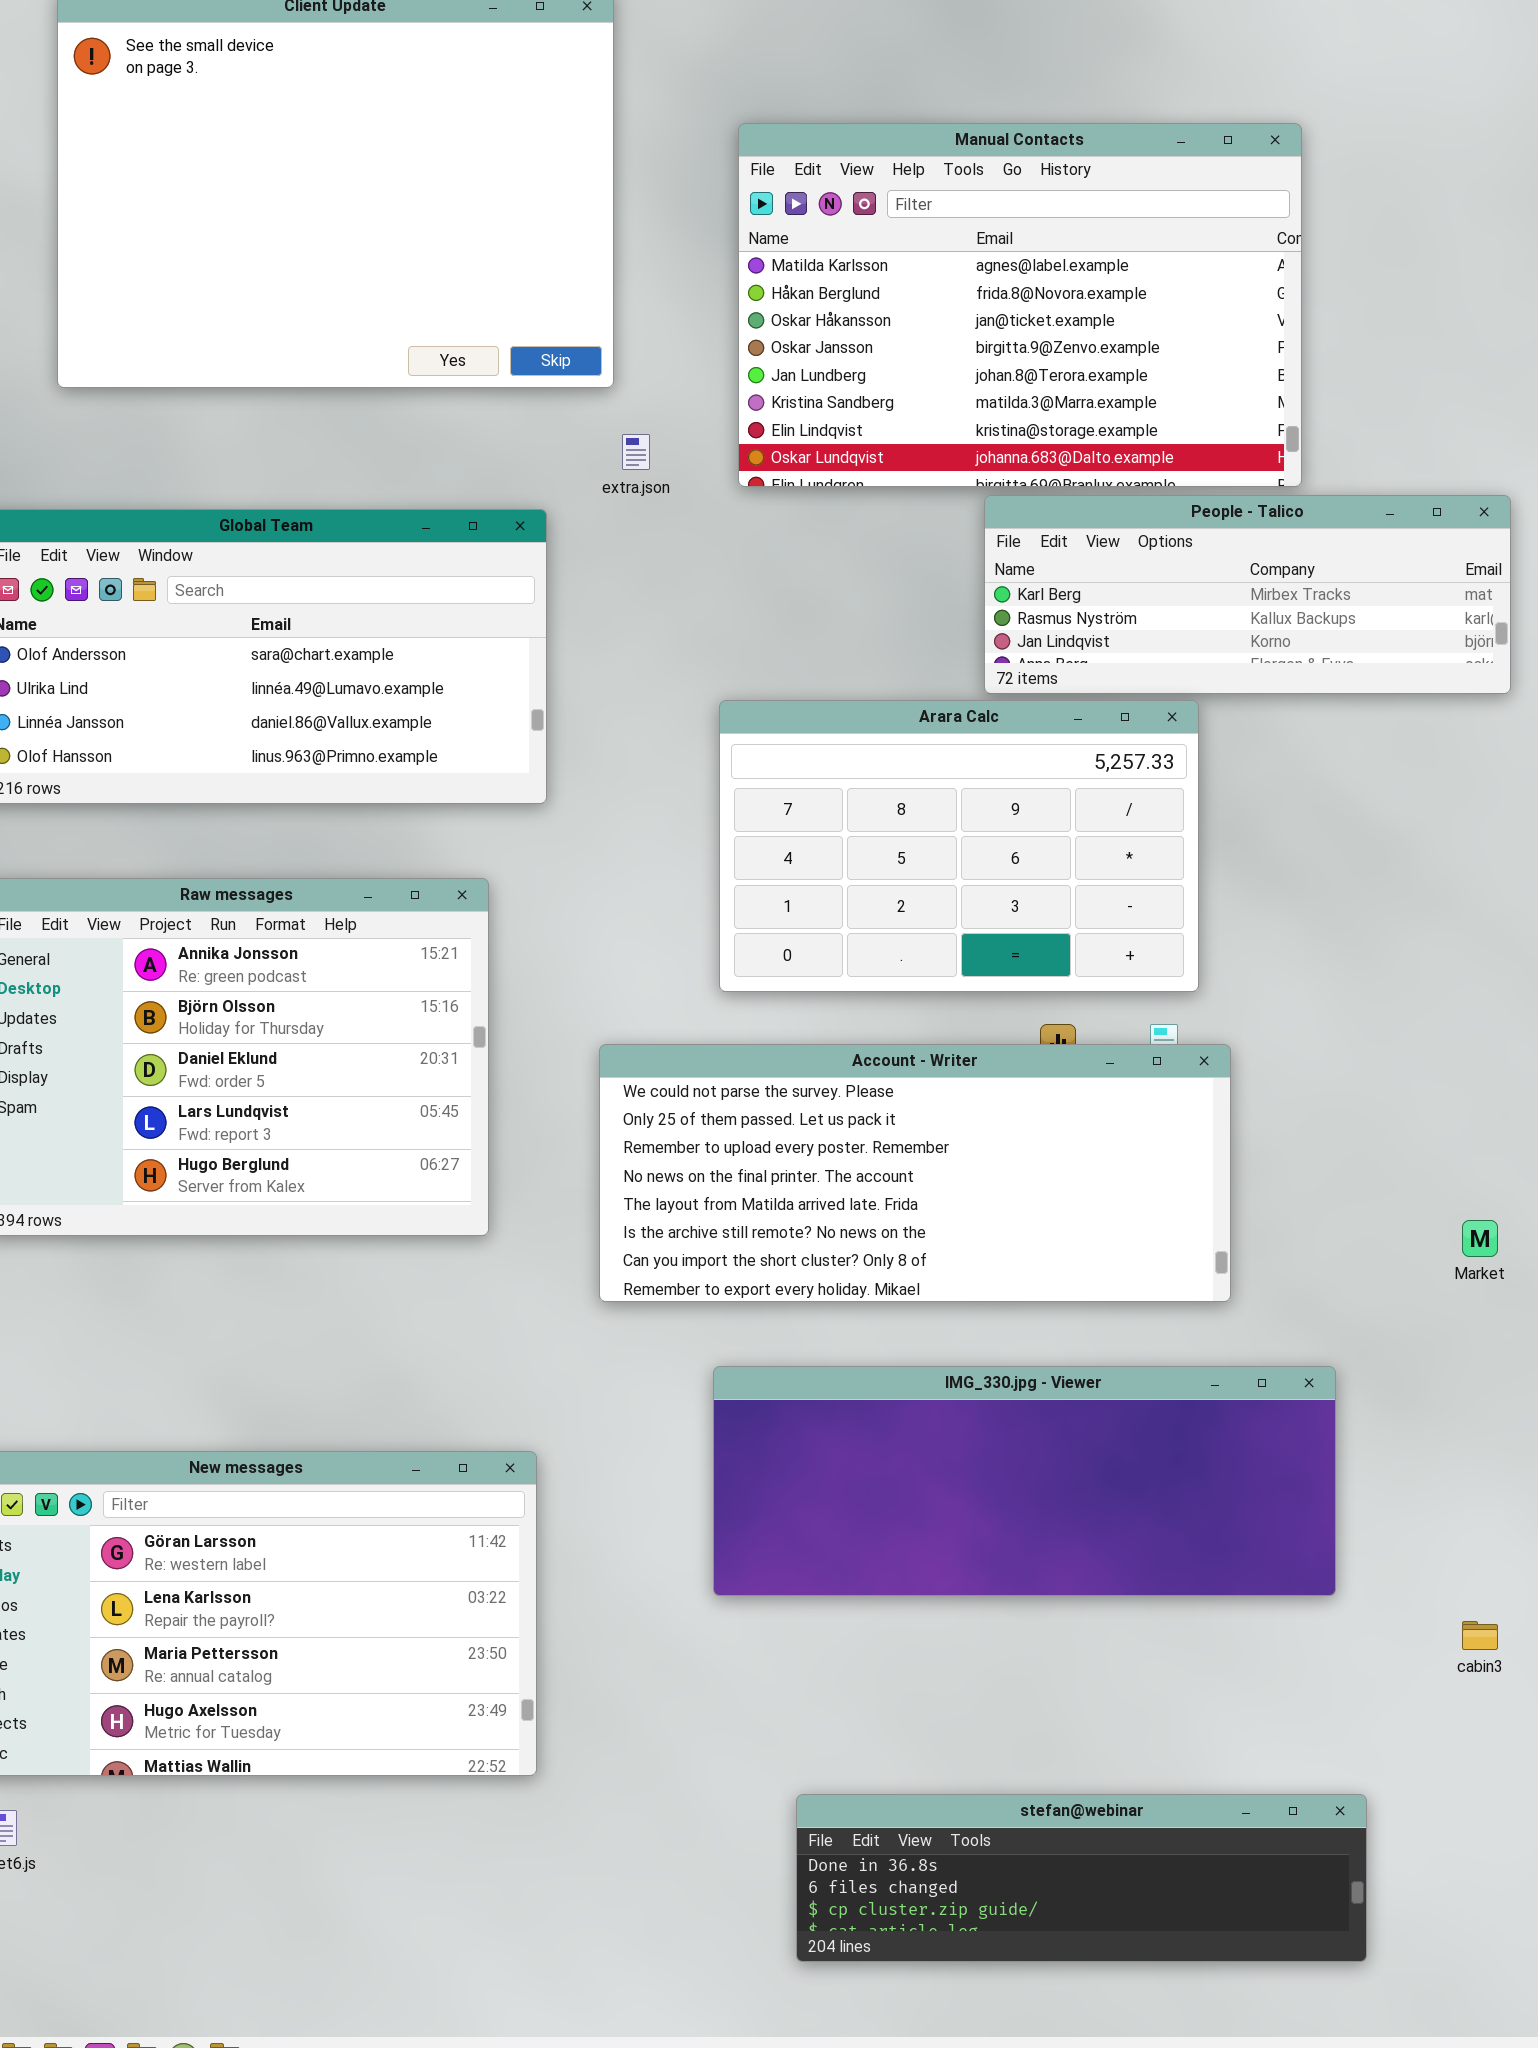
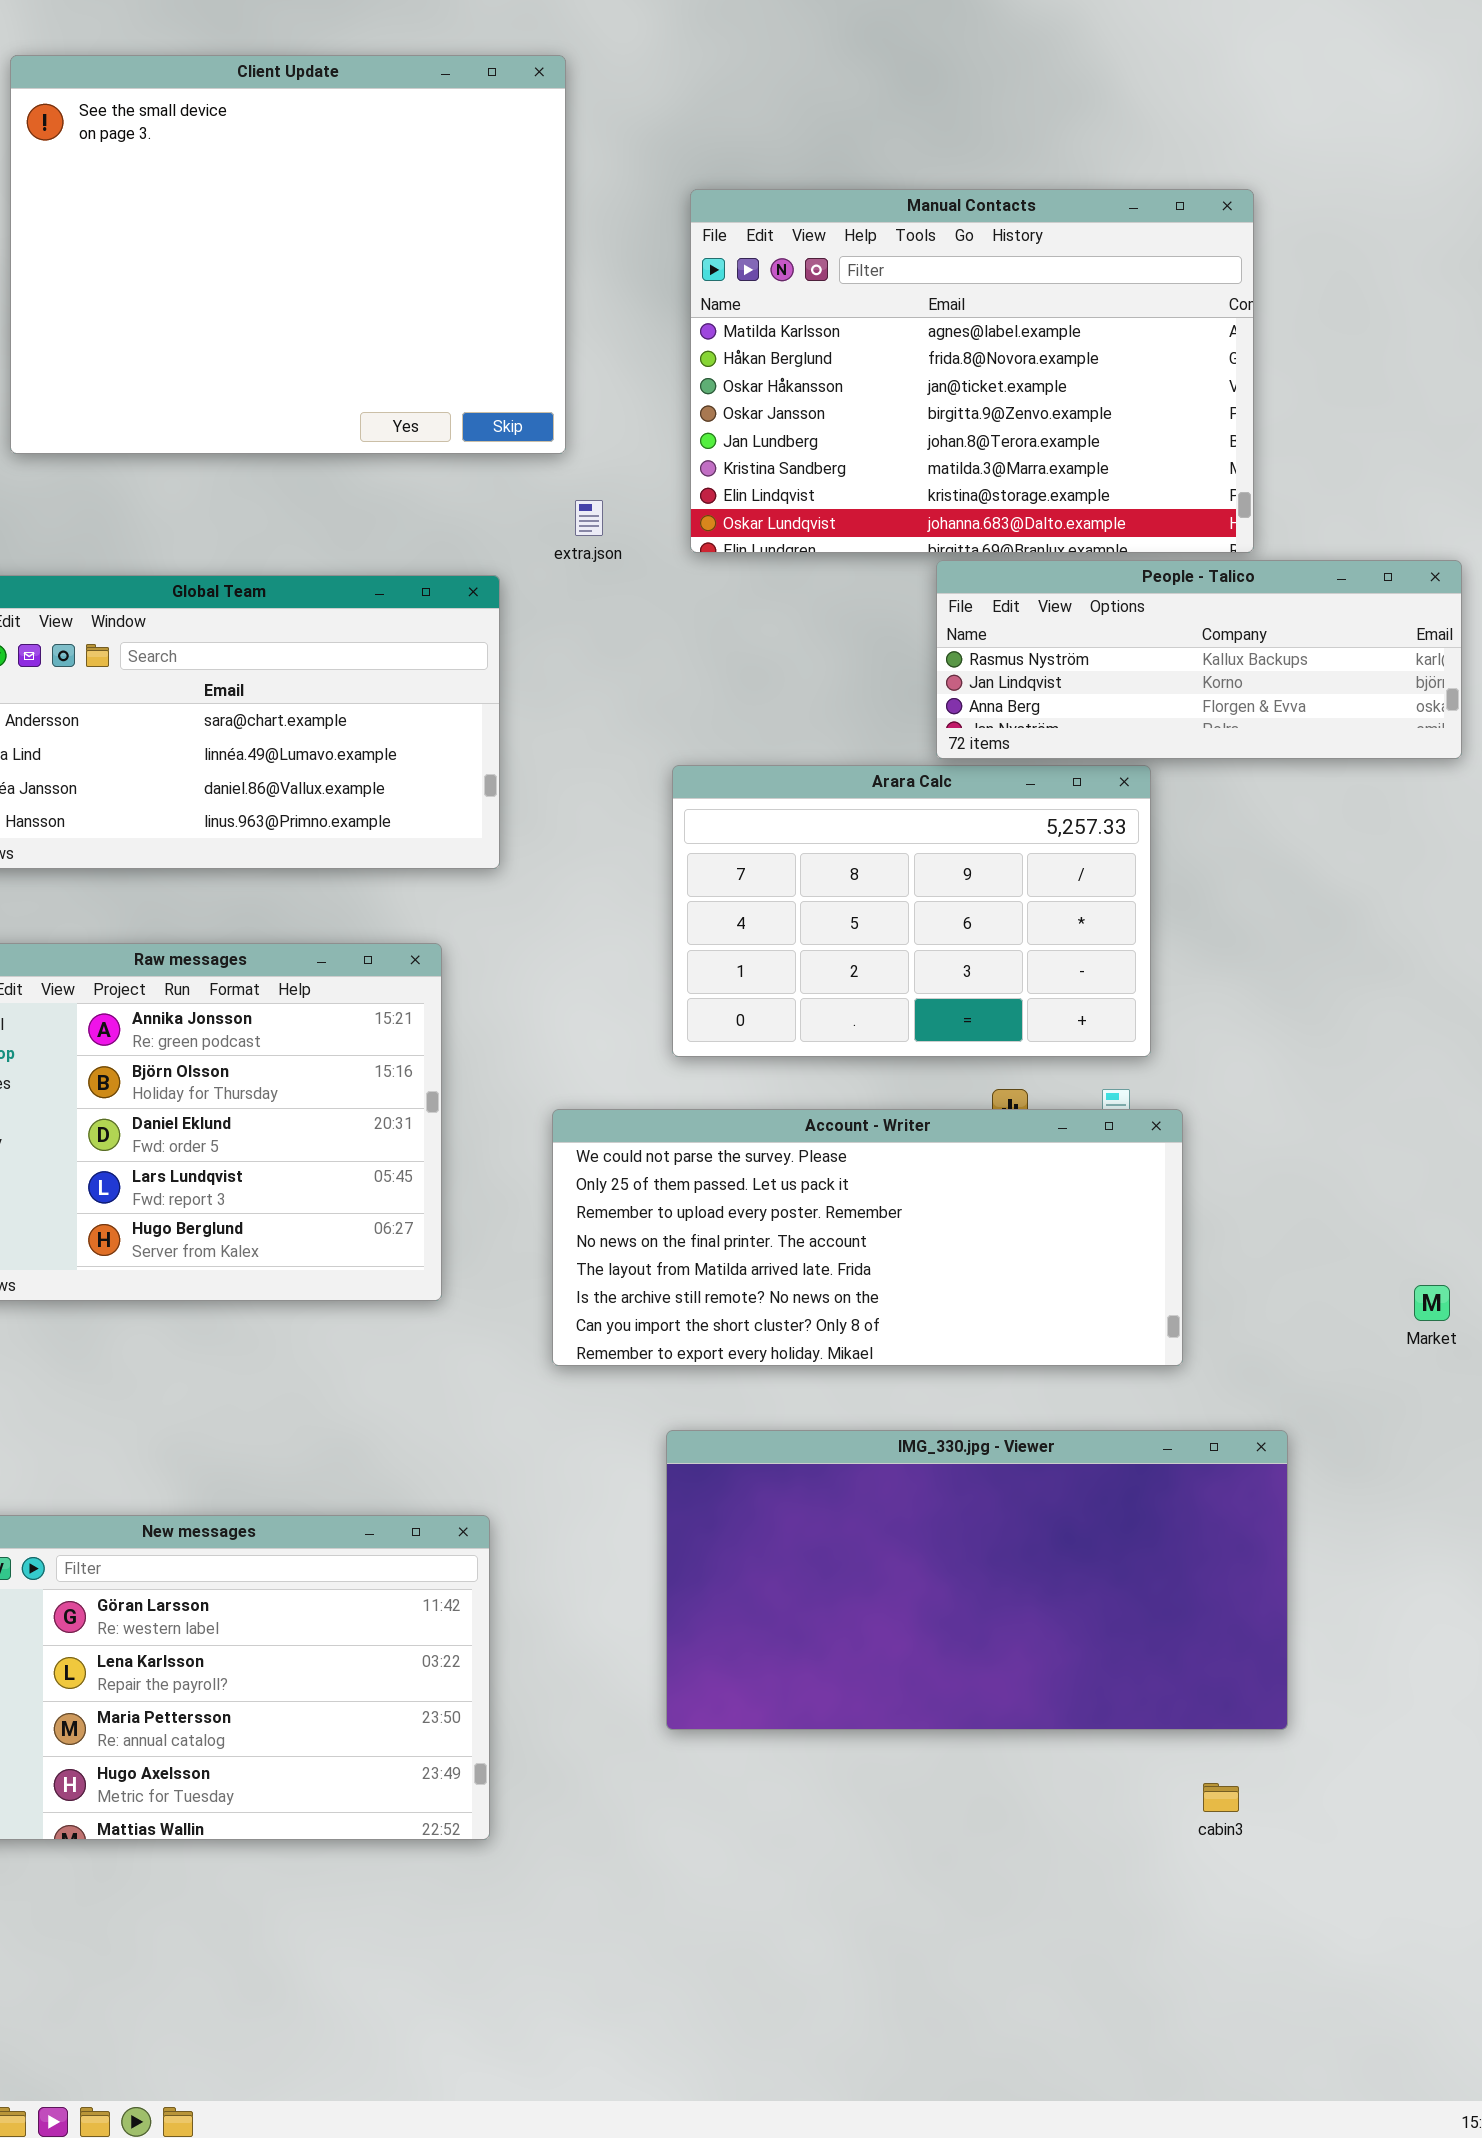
People - Talico: [984,495,1511,694] -> [936,560,1462,759], scrolled down 1 row
IMG_330.jpg - Viewer: [713,1366,1336,1596] -> [666,1430,1288,1730], resized
cabin3: [1462,1621,1498,1650] -> [1203,1783,1239,1812], moved
stefan@webinar: [796,1794,1367,1962] -> none, closed

